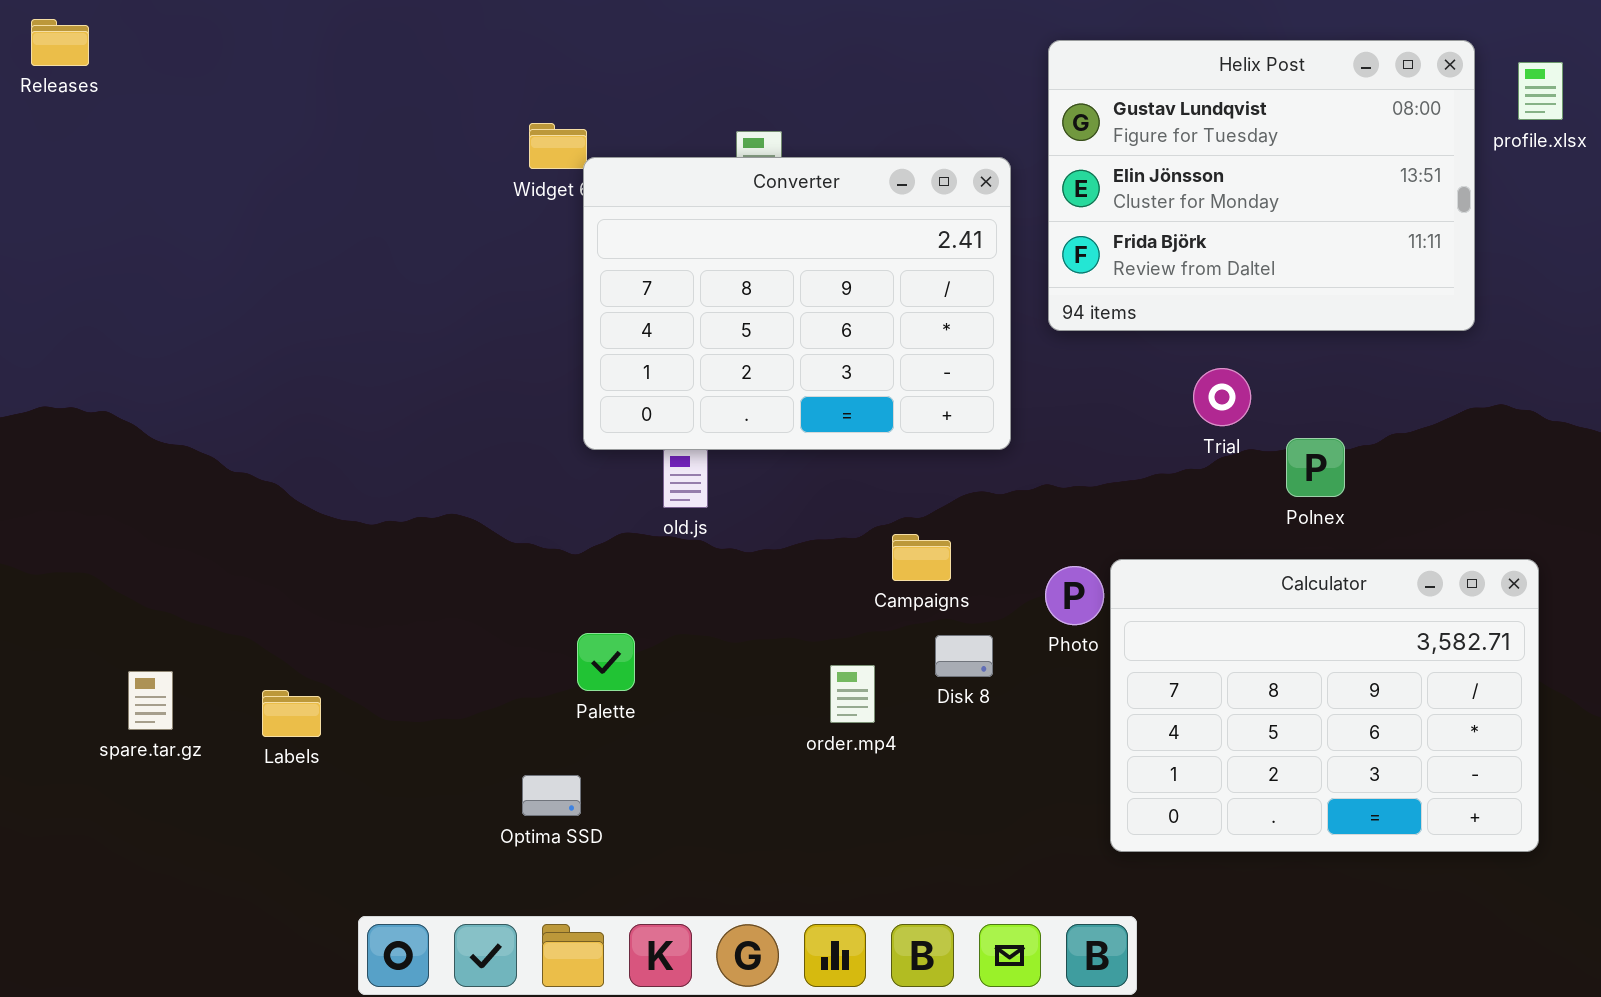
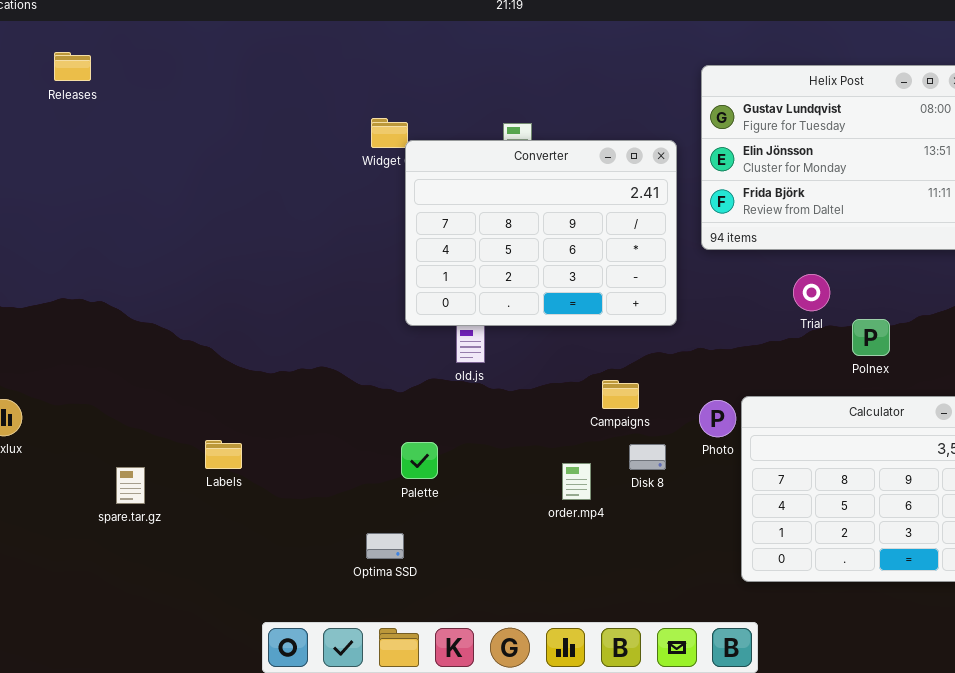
Labels: [262,690,321,737] -> [205,440,242,469], moved

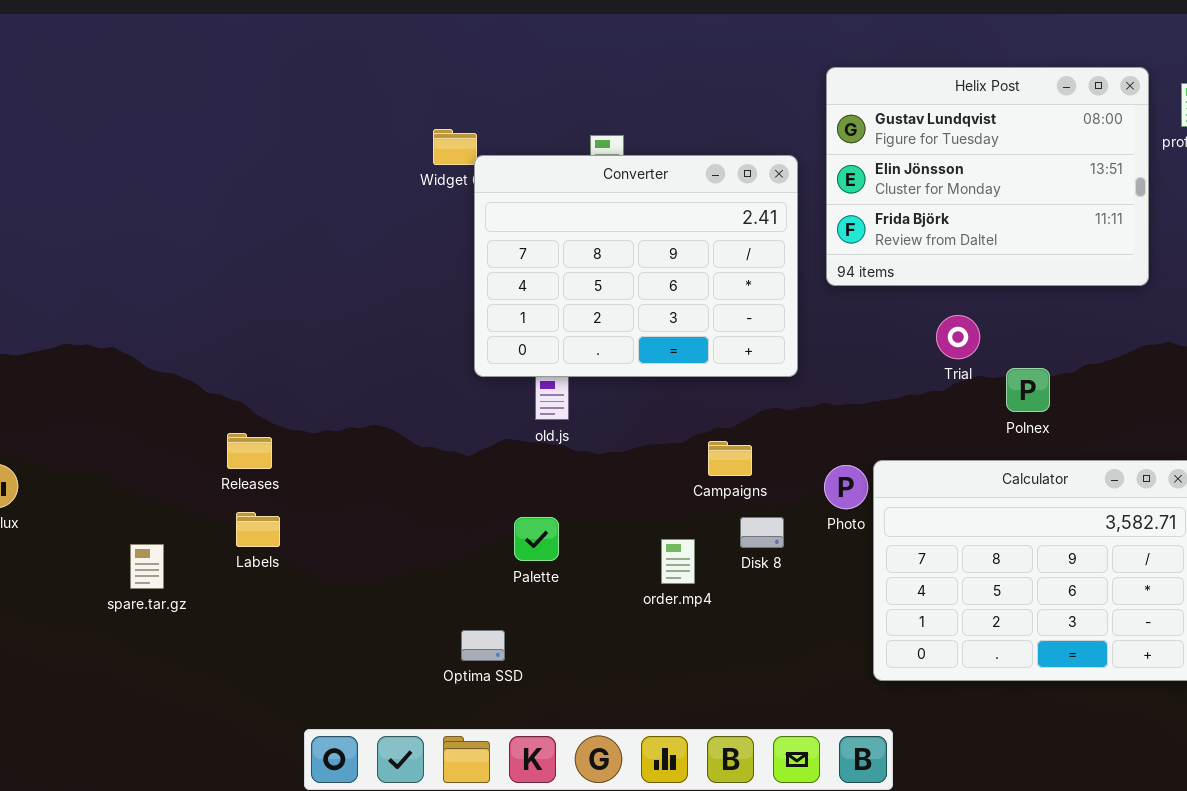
Releases: [54,52,91,81] -> [227,433,272,469], moved
Palette: [401,442,438,479] -> [514,517,559,561], moved
Optima SSD: [366,533,404,559] -> [461,630,505,661], moved

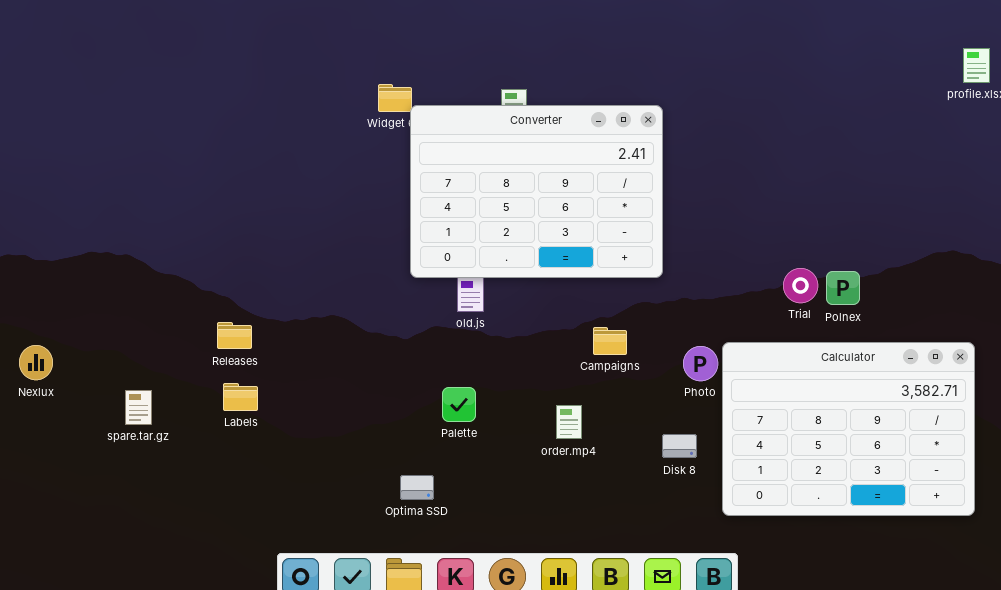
Helix Post: [826,67,1149,286] -> none, closed
Trial: [936,315,980,359] -> [783,268,818,303], moved
Disk 8: [740,517,784,548] -> [662,434,697,458], moved
spare.tar.gz: [130,544,164,589] -> [125,390,152,425], moved

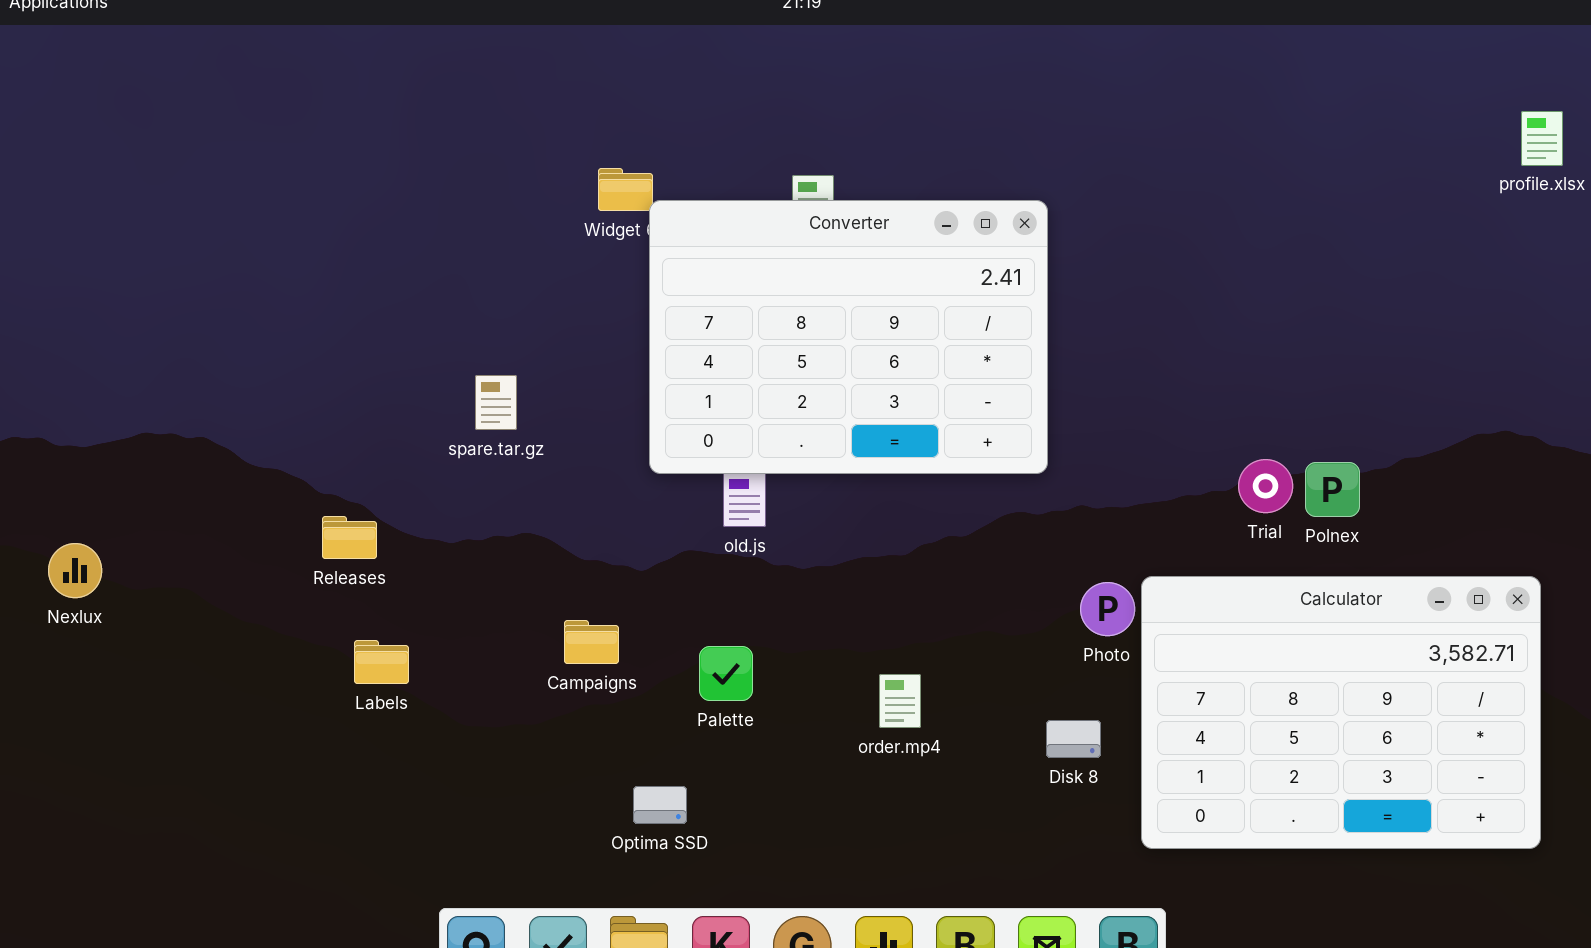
Releases: [217,322,252,349] -> [322,516,377,559], moved
Campaigns: [593,327,627,355] -> [564,620,619,664], moved
Nexlux: [19,345,53,380] -> [48,543,102,598], moved
spare.tar.gz: [125,390,152,425] -> [475,375,517,430], moved

